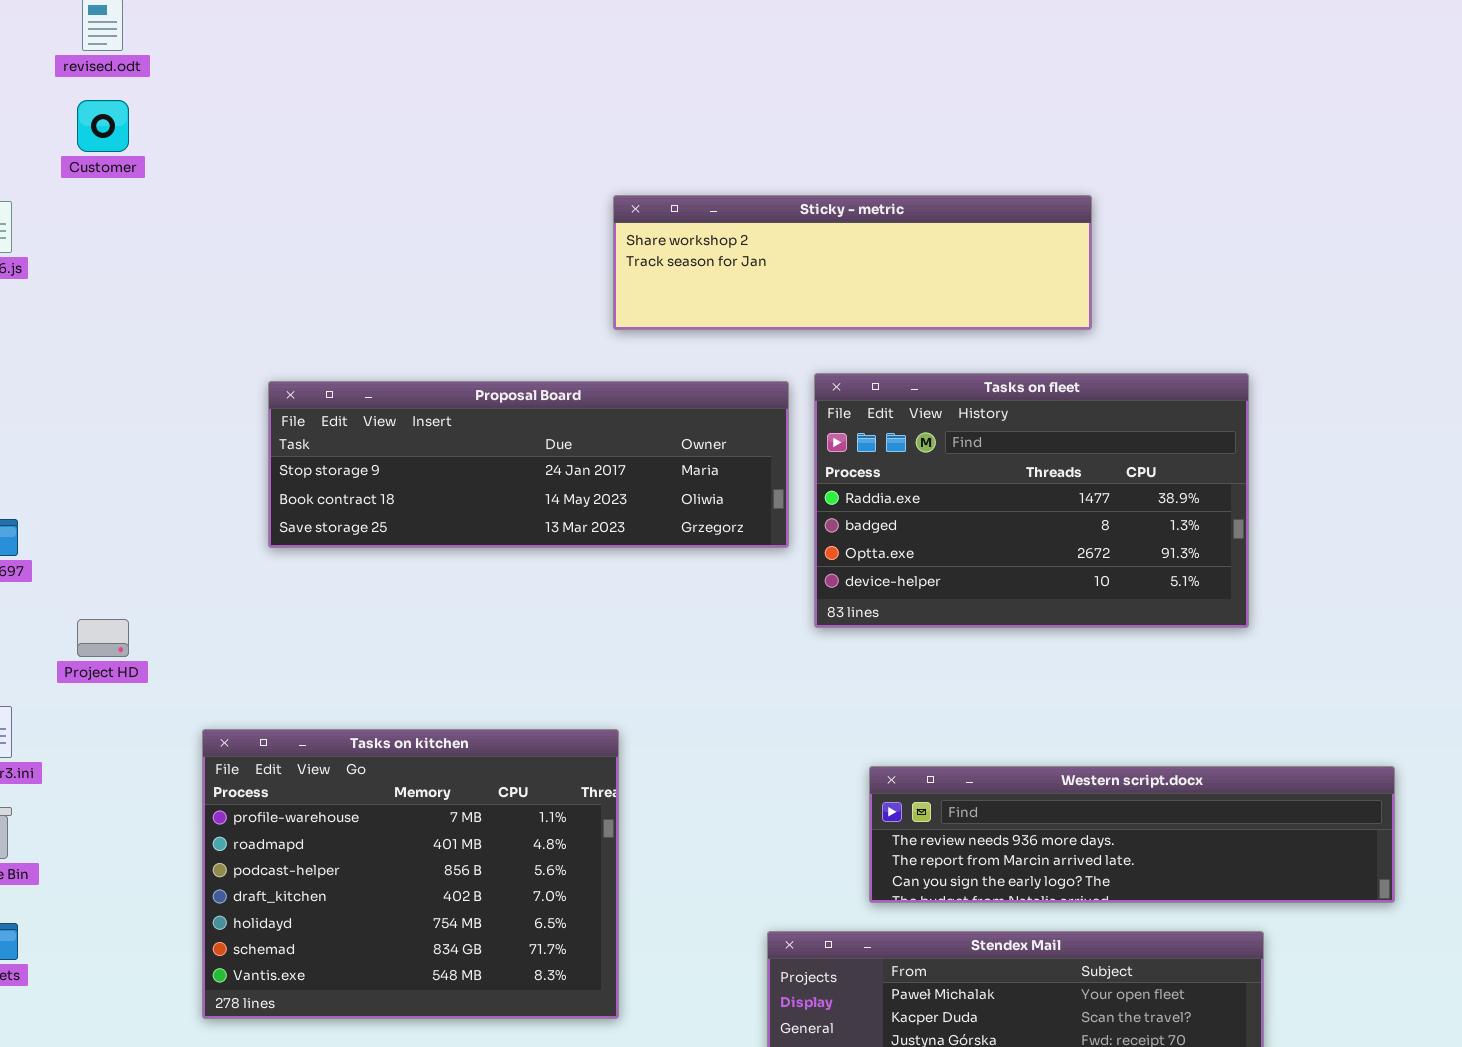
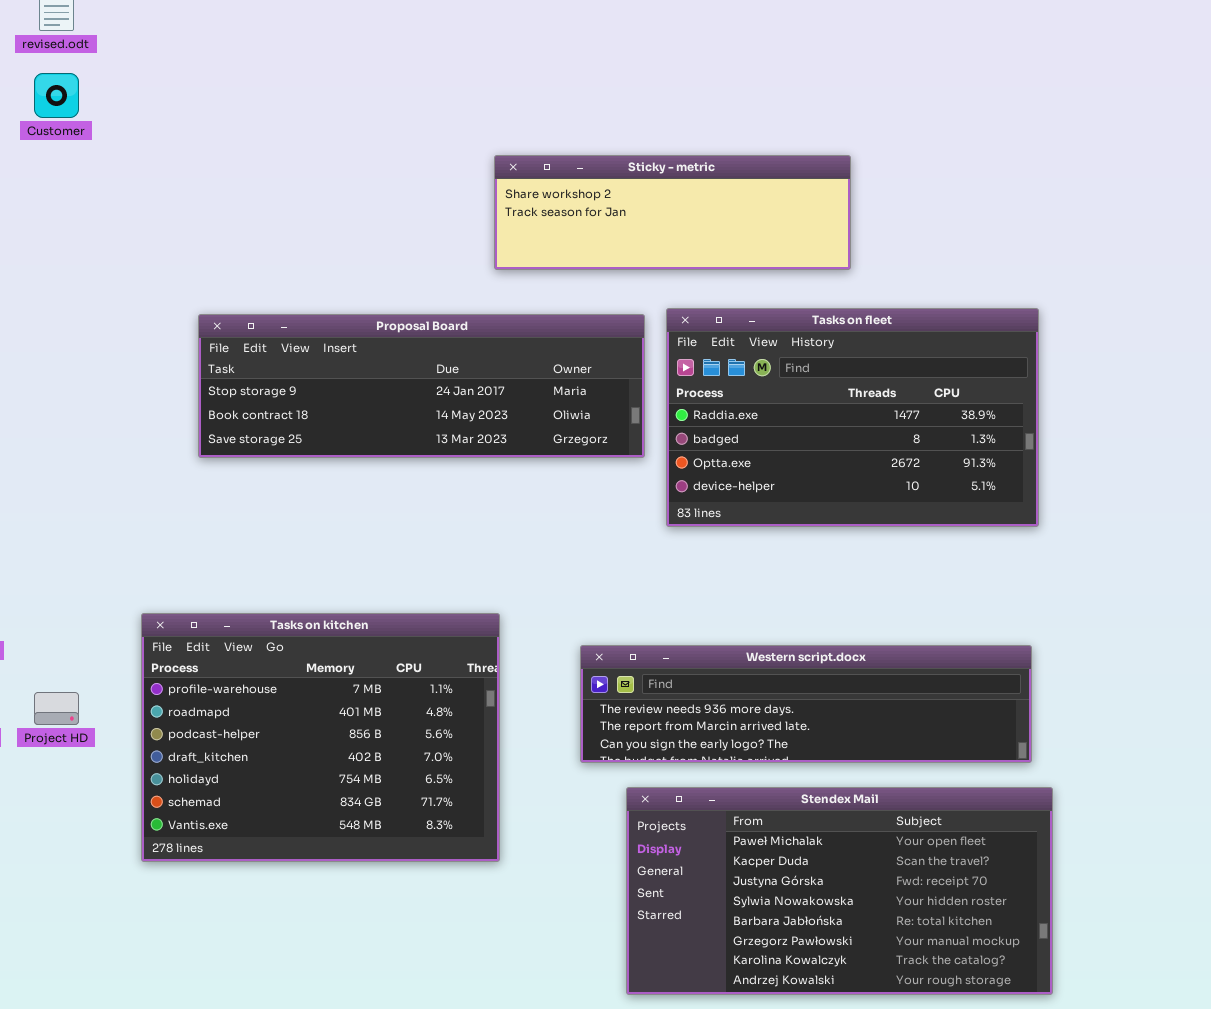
Sticky - metric: [613,195,1092,330] -> [494,155,851,270], resized
Project HD: [77,619,129,657] -> [34,692,79,725], moved
Western script.docx: [869,766,1395,903] -> [580,645,1032,763], moved

